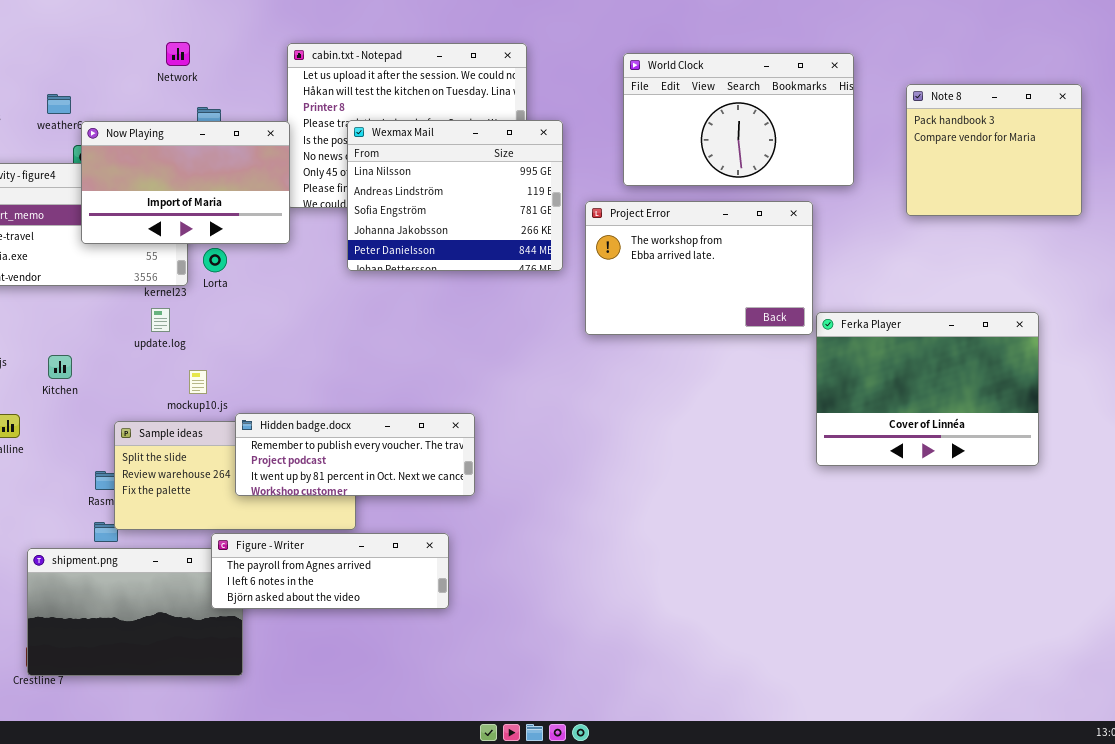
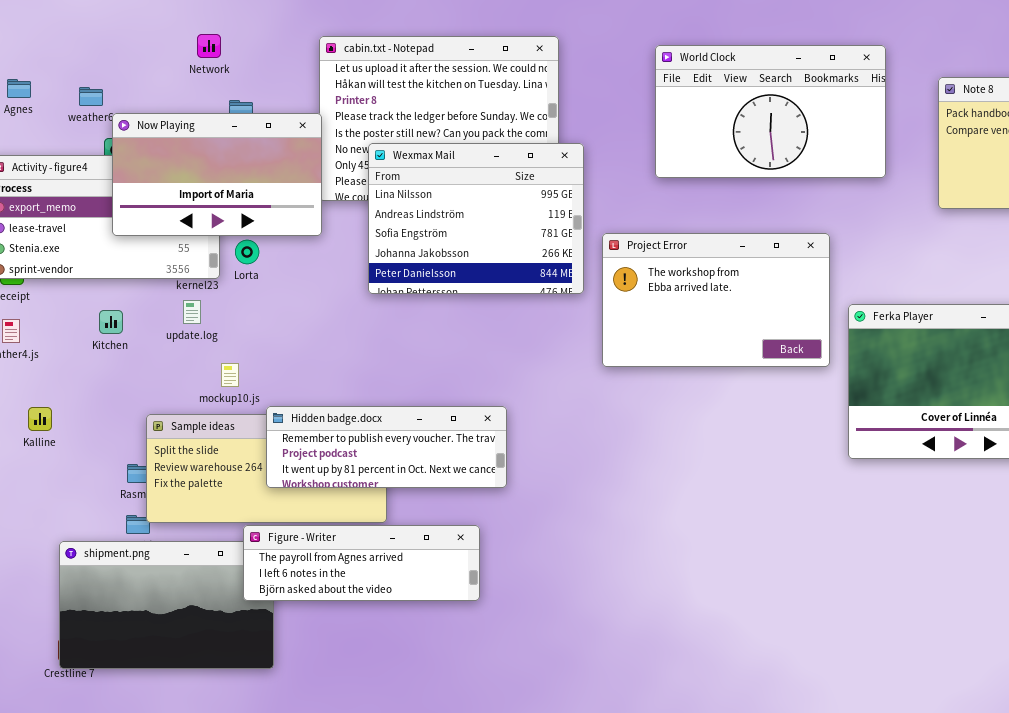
Wexmax Mail: [347,120,563,271] -> [368,143,584,294], moved
Project Error: [585,201,813,335] -> [602,233,830,367], moved
Kitchen: [48,355,72,379] -> [99,310,123,334], moved

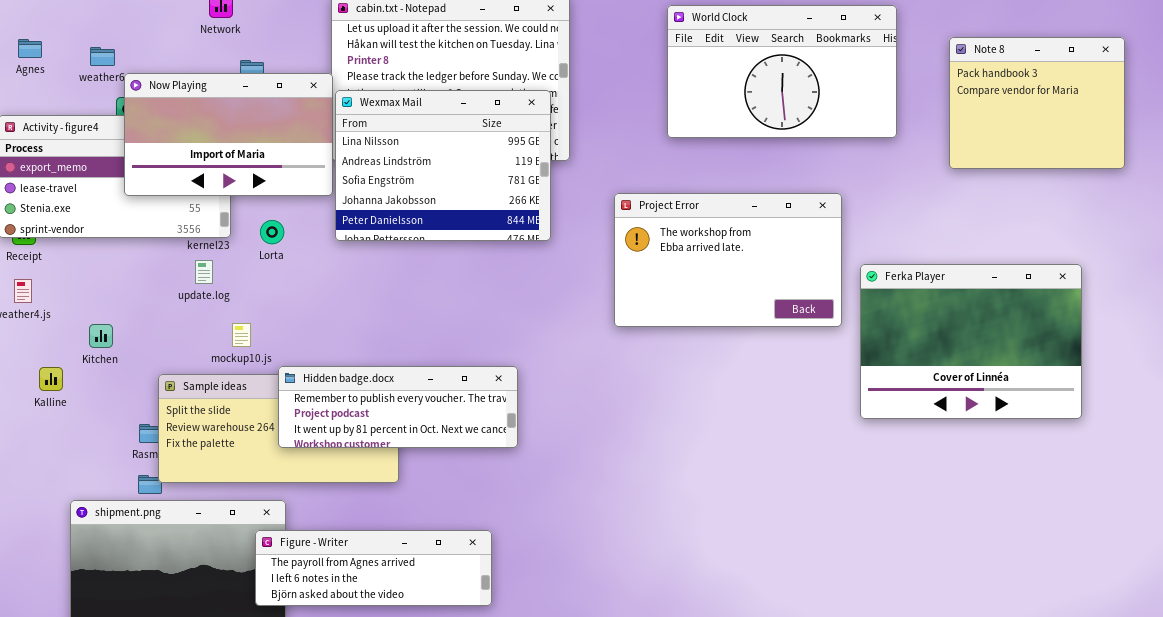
Wexmax Mail: [368,143,584,294] -> [335,90,551,241], moved
Lorta: [235,240,259,264] -> [260,220,284,244], moved
Kitchen: [99,310,123,334] -> [89,324,113,348], moved
Figure - Writer: [243,525,480,601] -> [255,530,492,606], moved

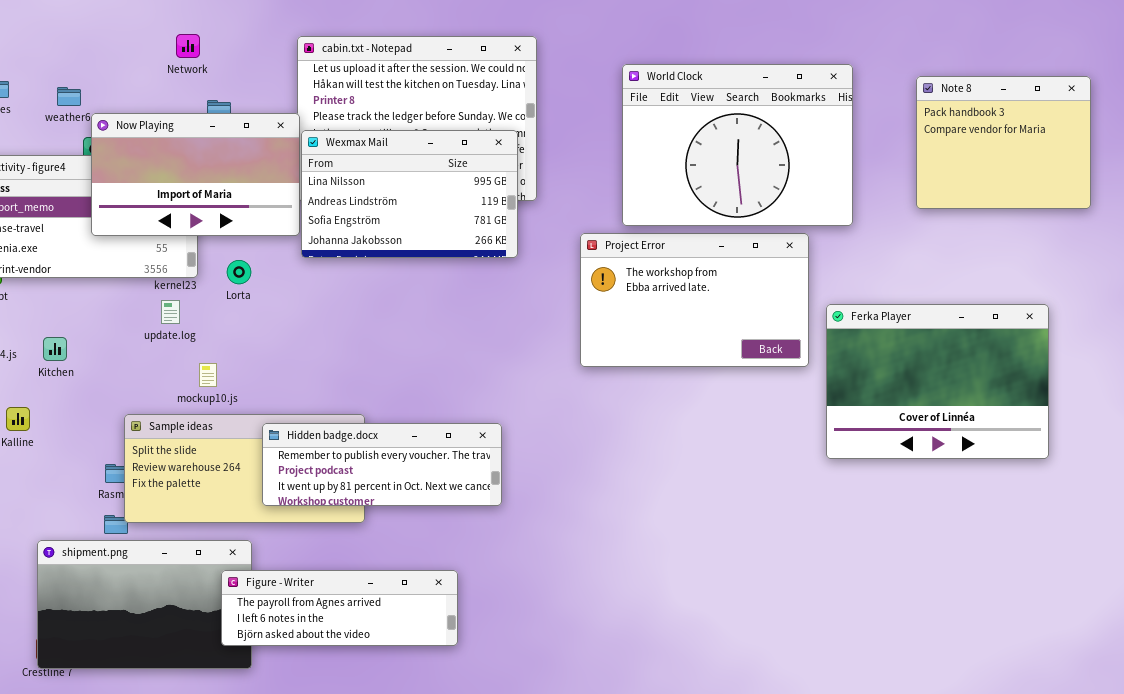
World Clock: [667,5,897,138] -> [622,64,853,226], moved, resized
Wexmax Mail: [335,90,551,241] -> [301,130,518,258], resized
Kitchen: [89,324,113,348] -> [43,337,67,361], moved
Hidden badge.docx: [278,366,518,448] -> [262,423,502,506], moved

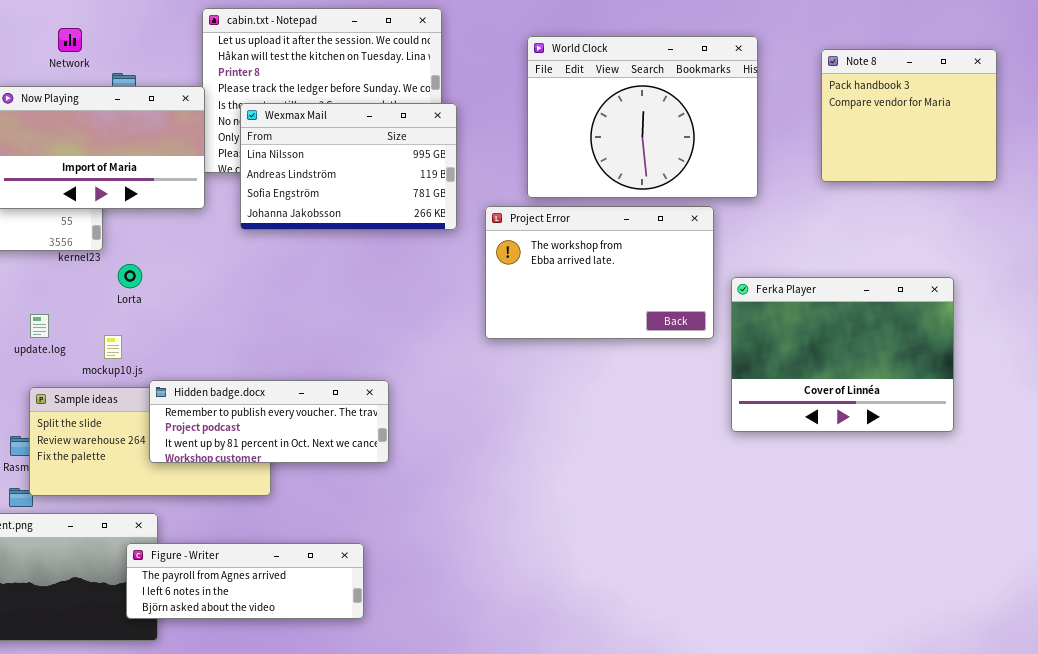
Network: [176,34,200,58] -> [58,28,82,52], moved
Wexmax Mail: [301,130,518,258] -> [240,103,457,230], moved
Lorta: [227,260,251,284] -> [118,264,142,288], moved
update.log: [161,300,180,324] -> [30,314,49,338], moved
Hidden badge.docx: [262,423,502,506] -> [149,380,389,463], moved

